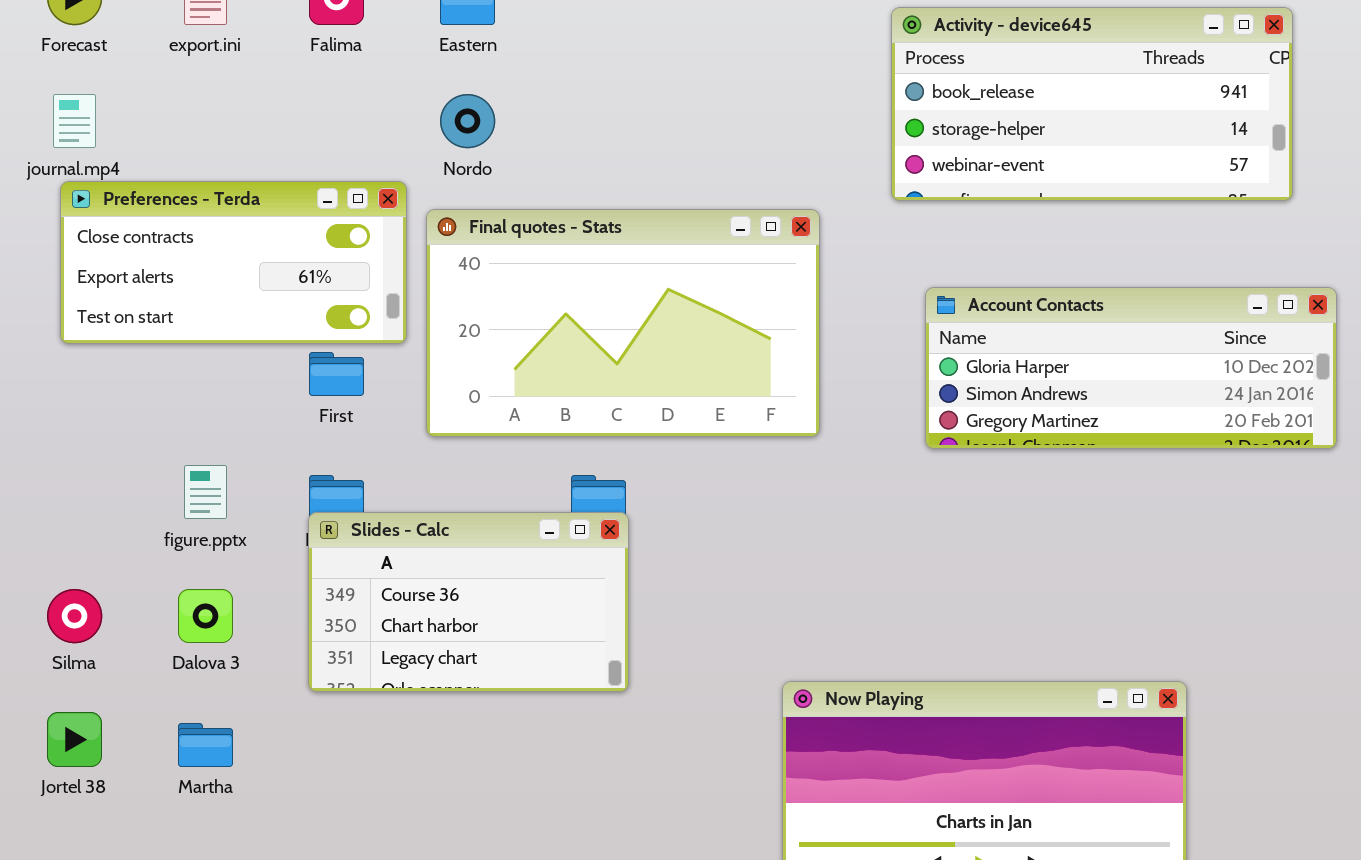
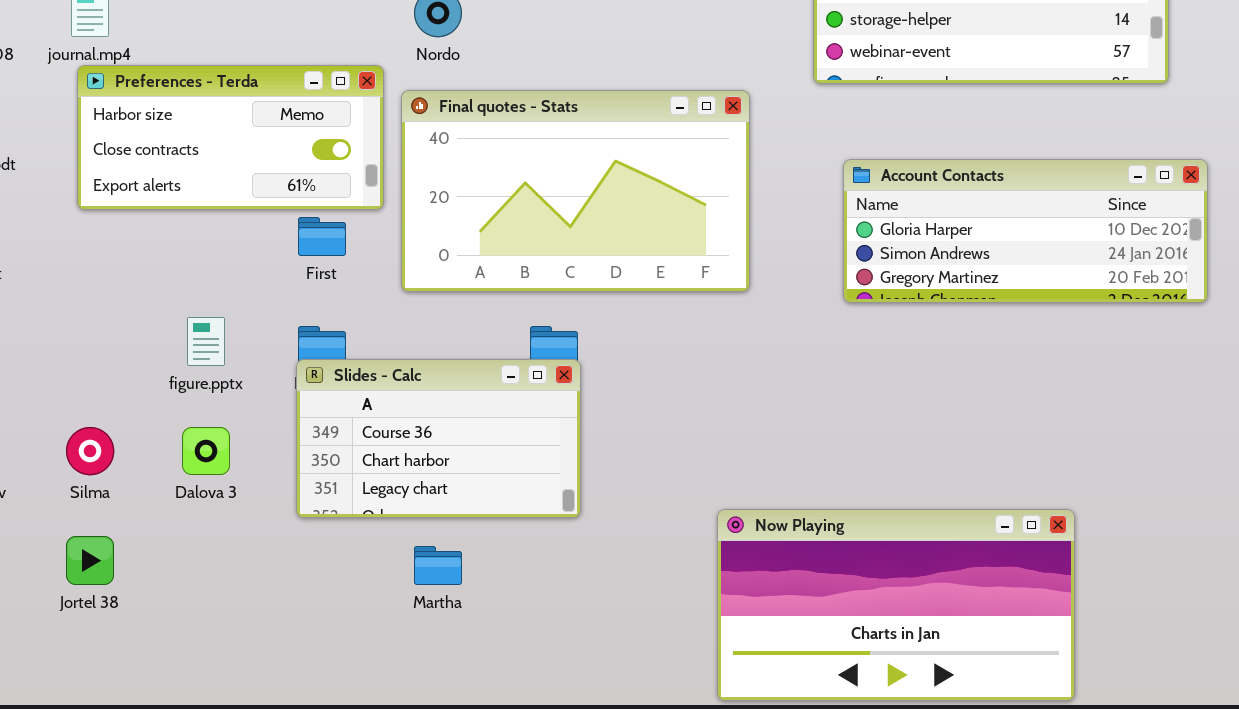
Preferences - Terda: [60,181,407,344] -> [77,65,384,210], scrolled up 1 row
Martha: [178,723,233,767] -> [414,546,462,585], moved

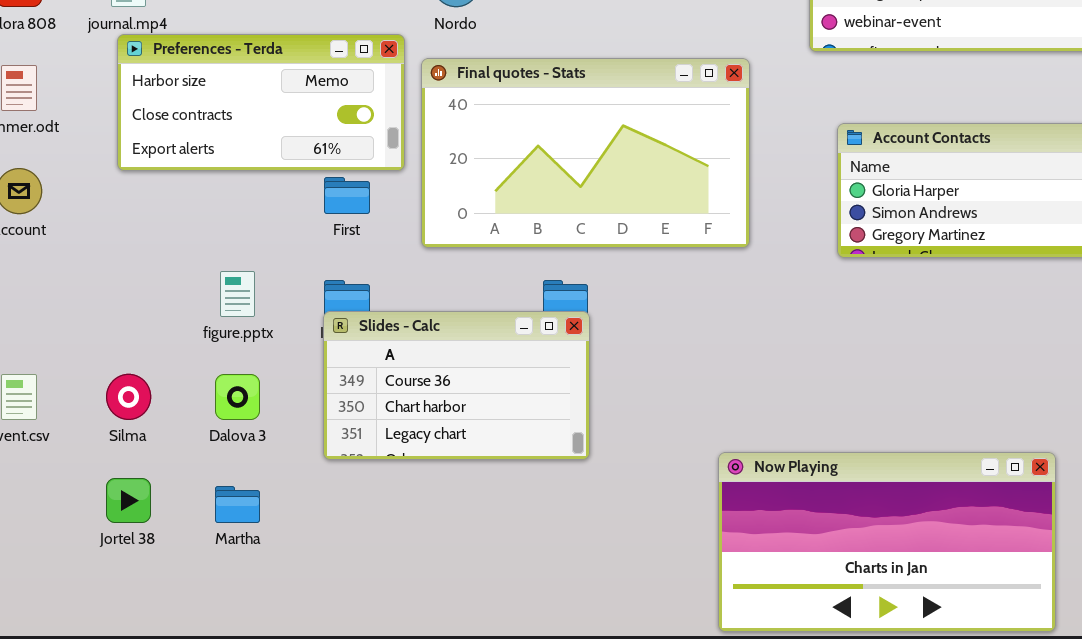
Martha: [414,546,462,585] -> [215,486,260,523], moved

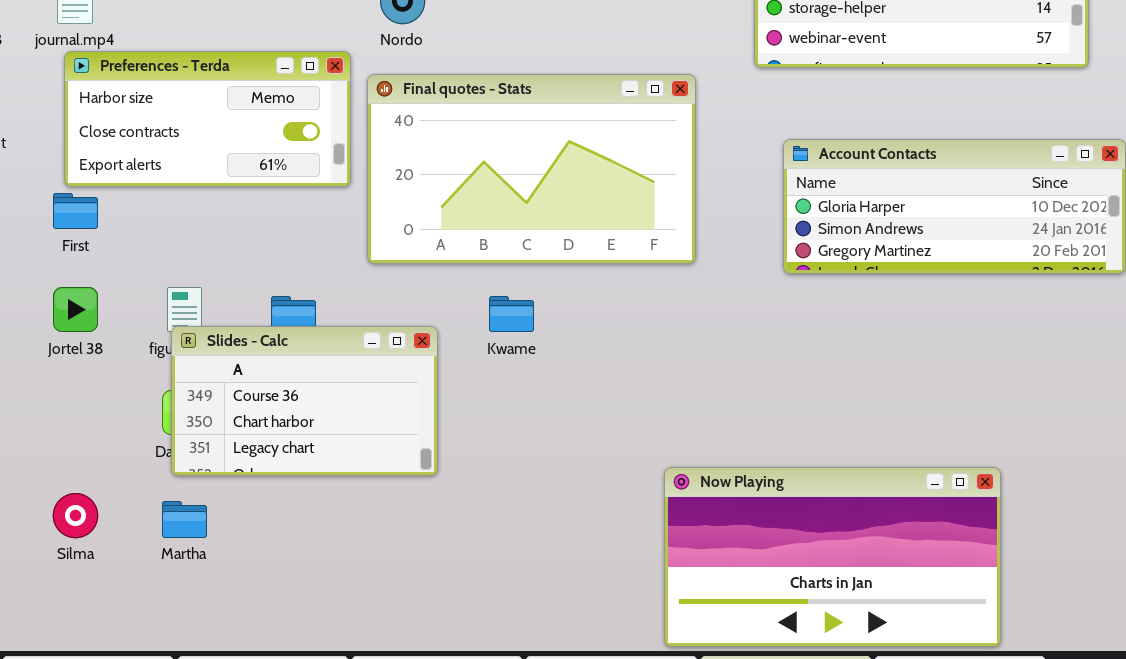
First: [324,177,370,214] -> [53,193,98,229], moved
Slides - Calc: [323,311,590,460] -> [171,326,438,476], moved
Silma: [106,374,151,420] -> [53,493,98,538], moved
Jortel 38: [106,478,151,523] -> [53,287,98,332], moved

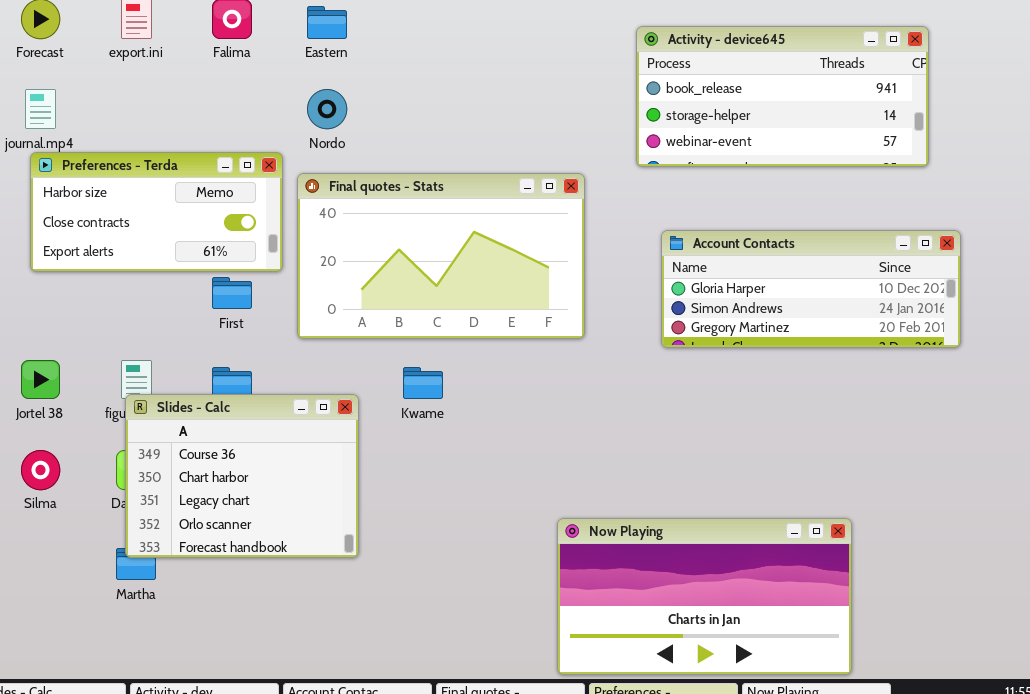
First: [53,193,98,229] -> [212,277,252,309], moved
Slides - Calc: [171,326,438,476] -> [125,394,359,558], resized
Silma: [53,493,98,538] -> [21,450,60,490], moved

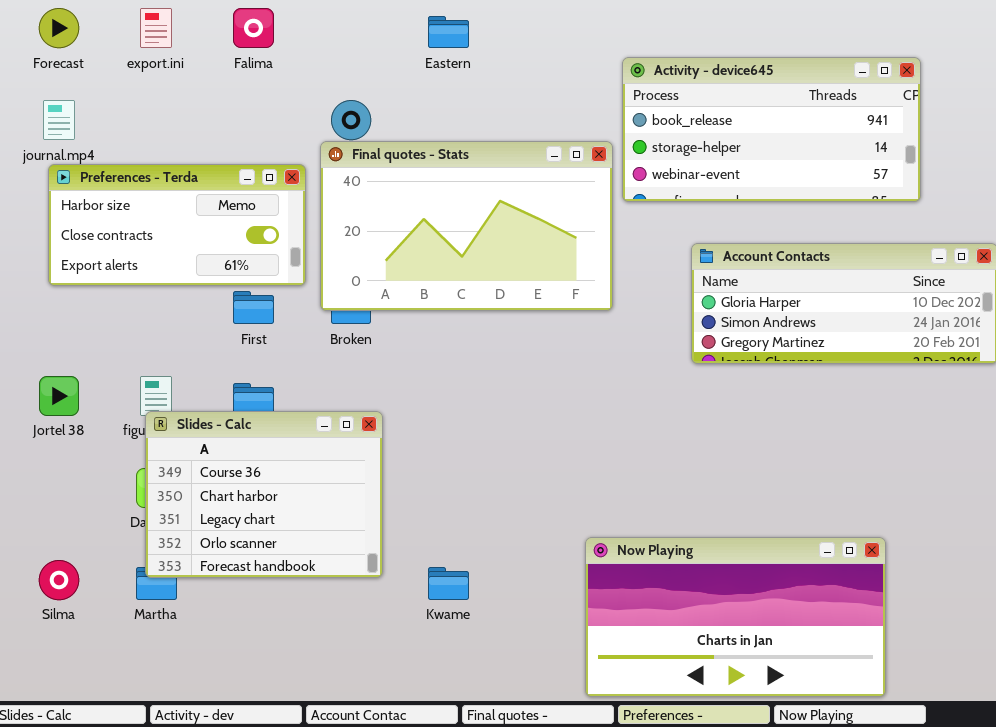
Eastern: [307,6,347,39] -> [428,16,469,48], moved
Activity - device645: [636,26,929,167] -> [622,57,921,202], moved
Final quotes - Stats: [297,173,585,339] -> [320,141,613,311], moved
Kwame: [403,367,443,399] -> [428,567,469,600], moved
Silma: [21,450,60,490] -> [39,560,79,600], moved

